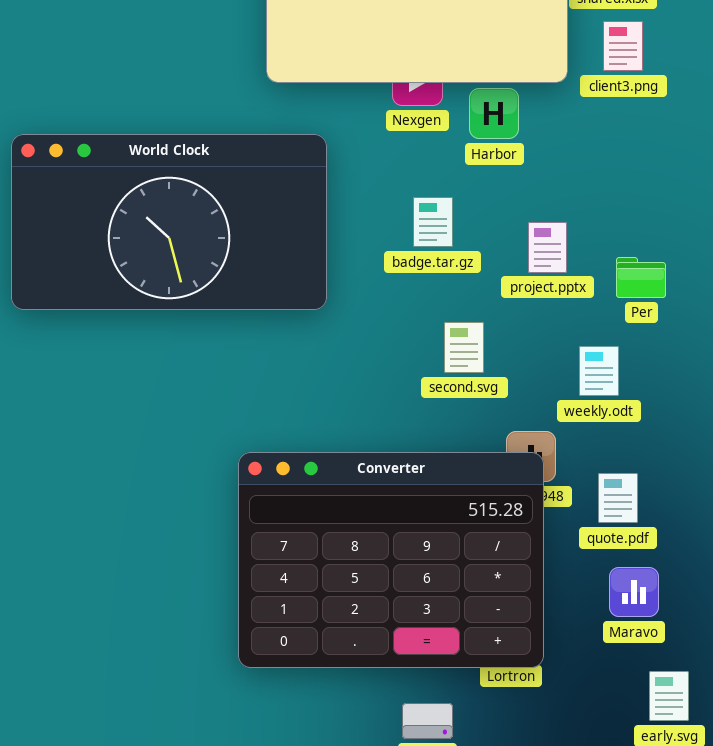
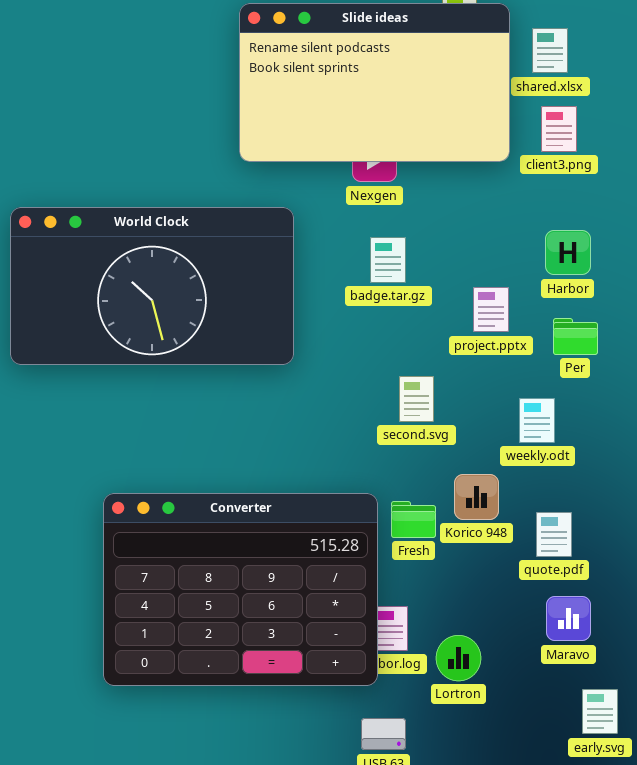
Harbor: [469,88,519,139] -> [545,230,591,275], moved
badge.tar.gz: [413,197,453,247] -> [370,237,406,283], moved
Converter: [238,452,544,668] -> [103,493,378,686], moved

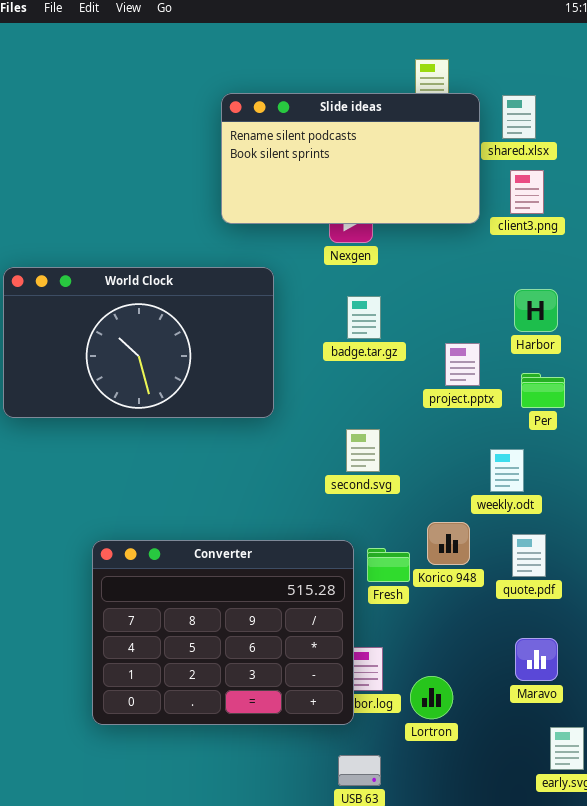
Slide ideas: [239,3,510,162] -> [221,93,480,224], resized
second.svg: [399,376,434,422] -> [346,429,380,472], moved
quote.pdf: [536,512,572,557] -> [512,534,546,577], moved

